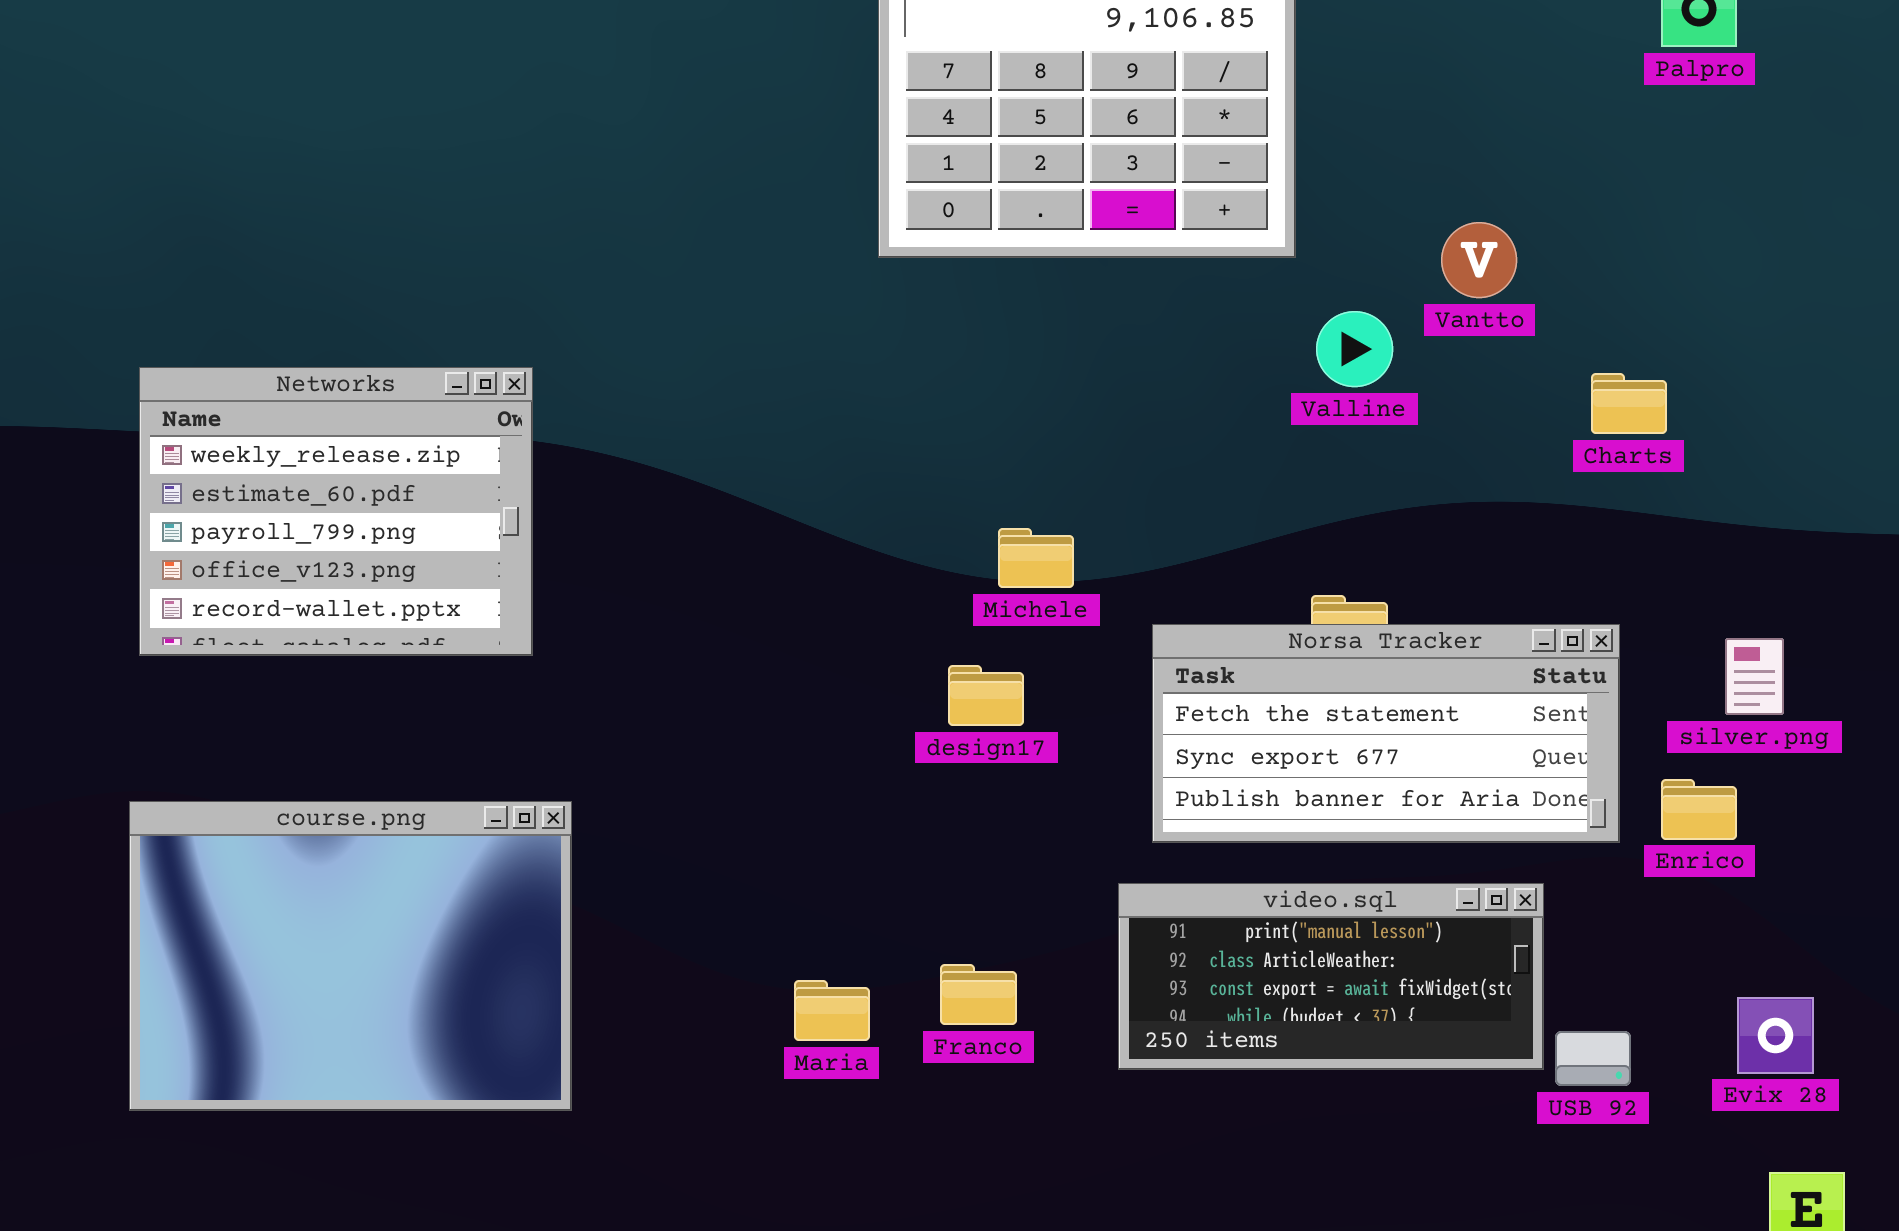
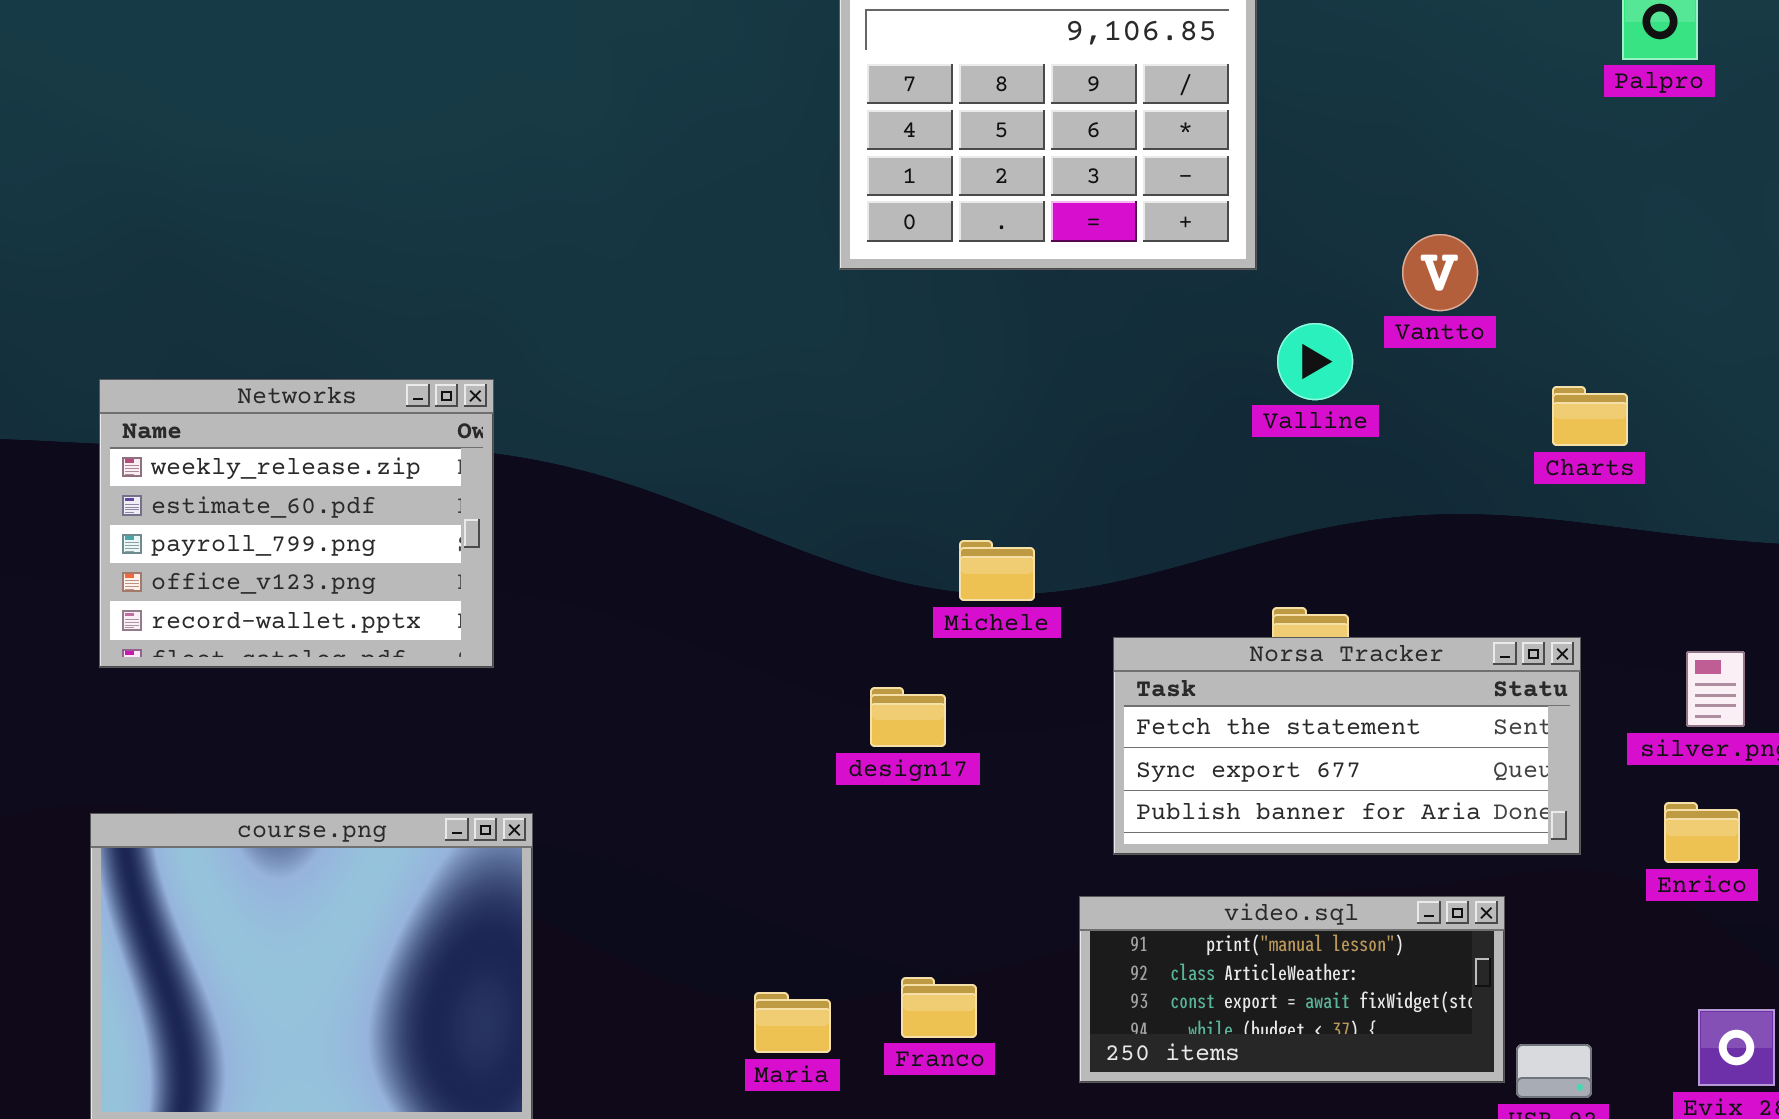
design17: [948,665,1024,726] -> [870,687,946,747], moved
Enrico: [1661,779,1737,840] -> [1664,802,1740,863], moved

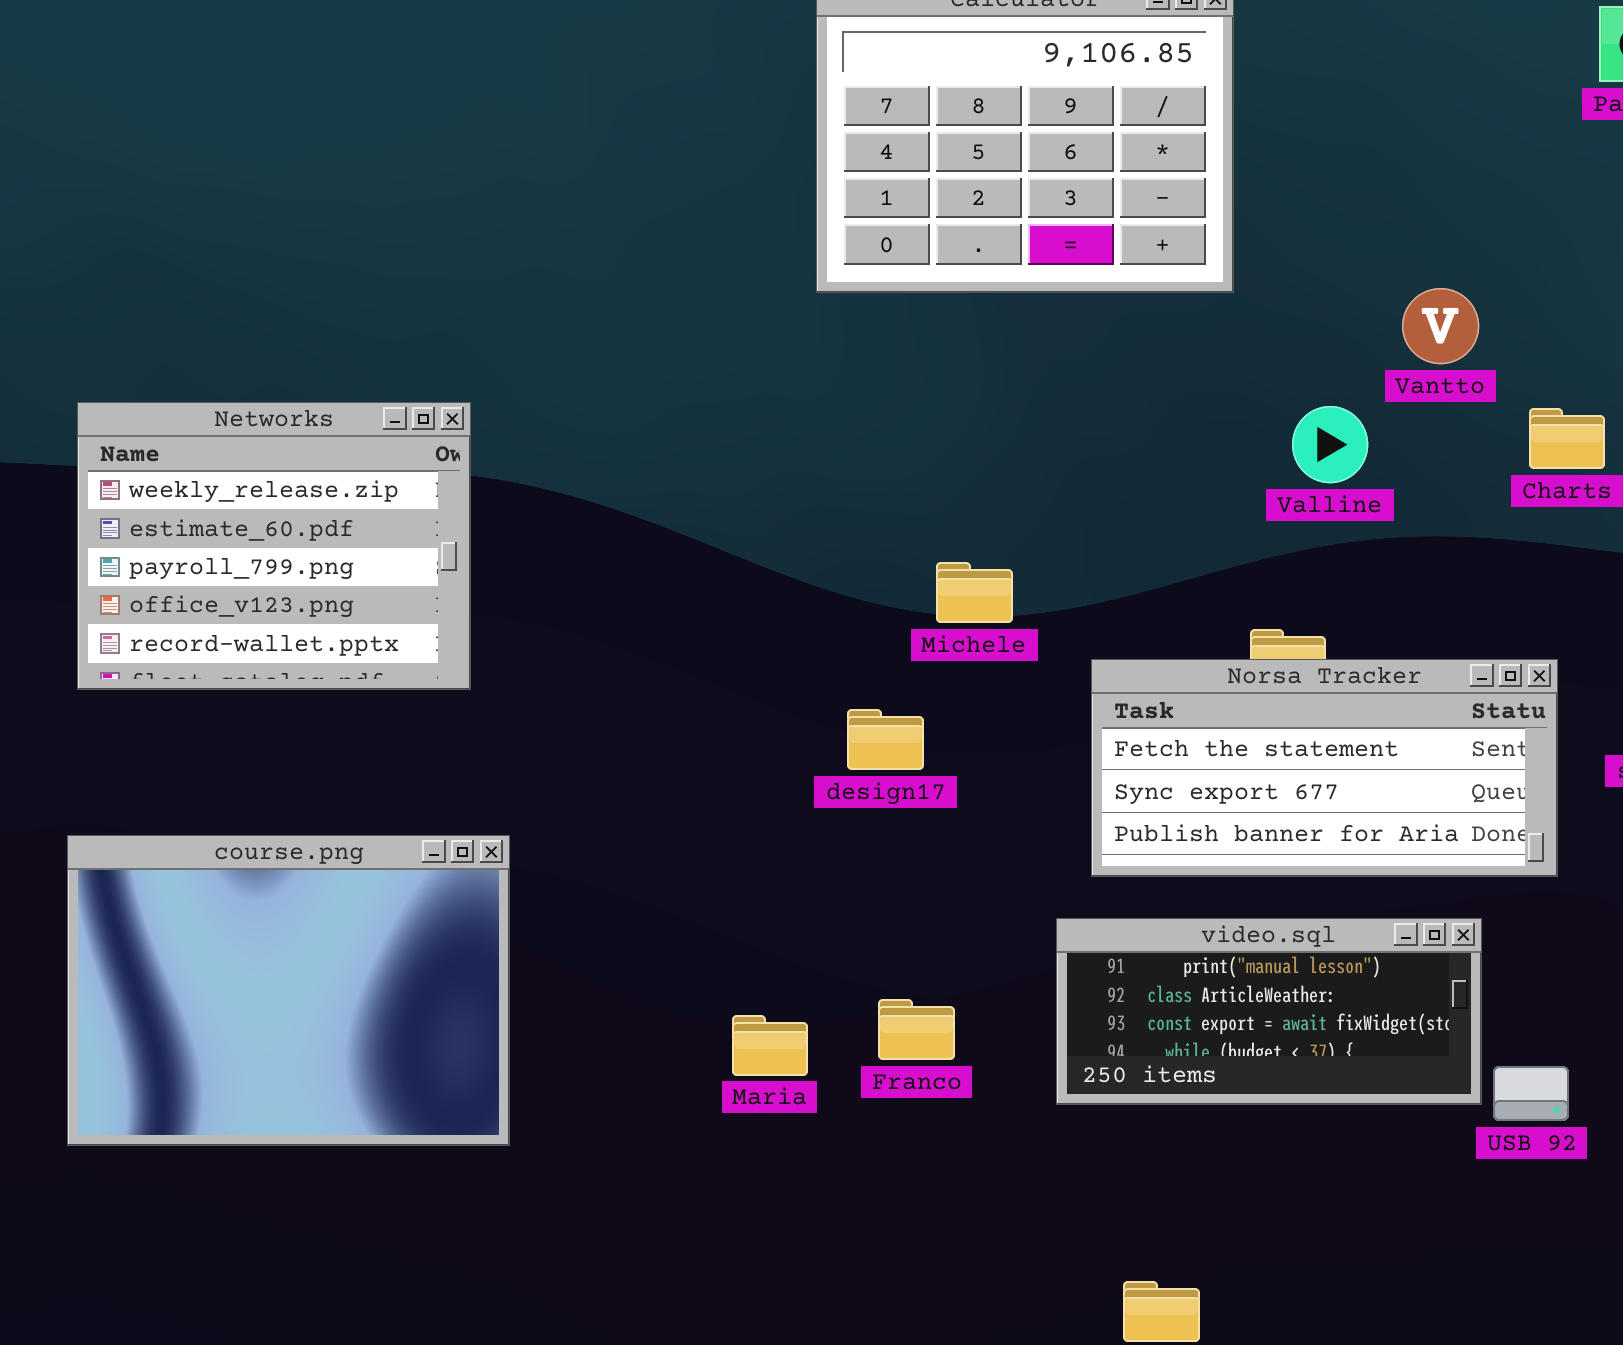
Vantto: [1402,234,1478,311] -> [1402,288,1479,364], moved
Valline: [1277,323,1353,400] -> [1292,406,1368,483], moved

